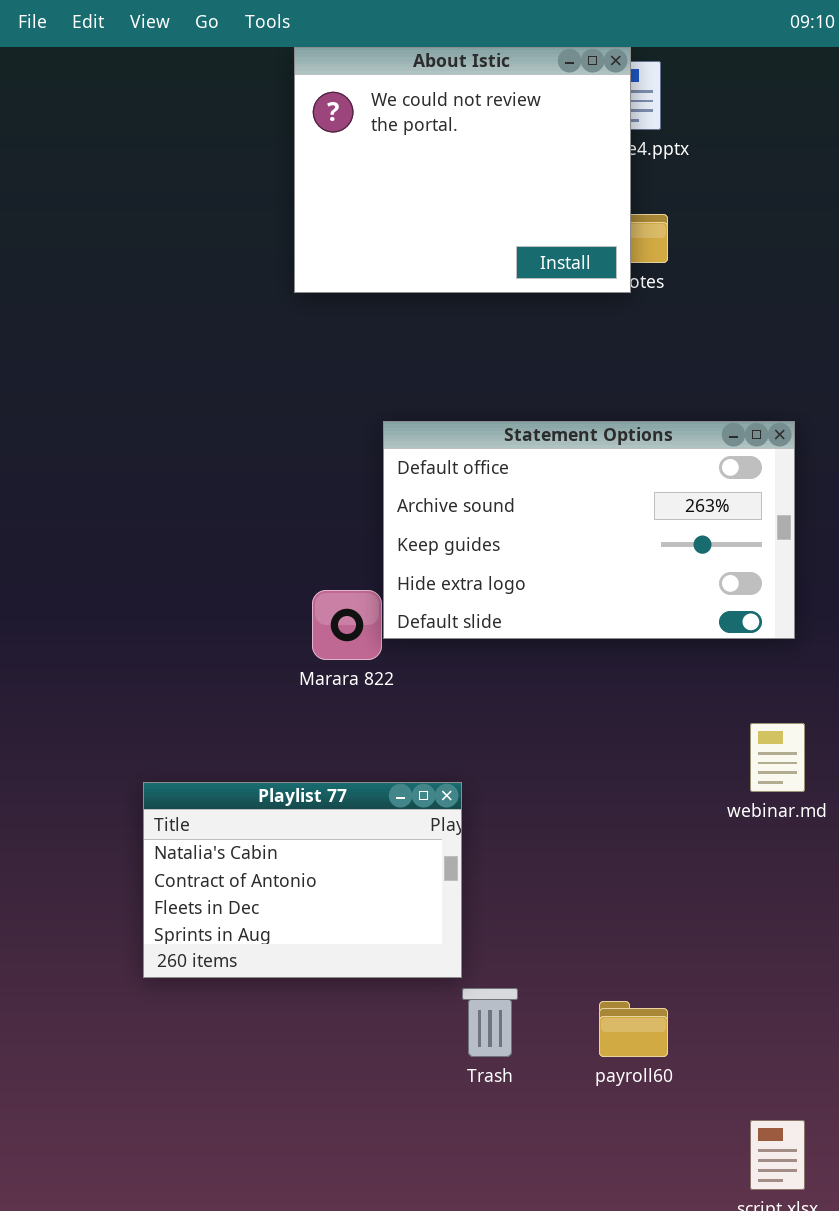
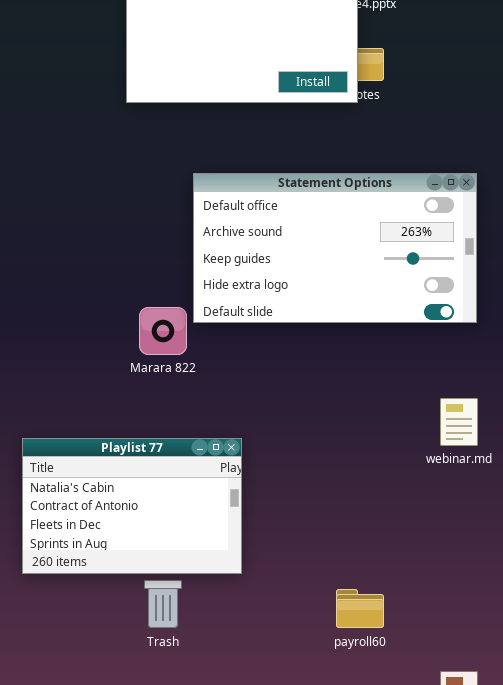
Statement Options: [383,421,795,639] -> [193,173,477,323], moved
Trash: [462,988,518,1057] -> [144,580,182,628], moved

